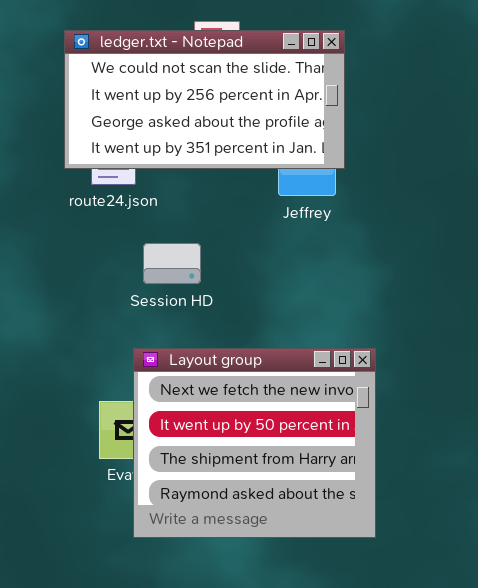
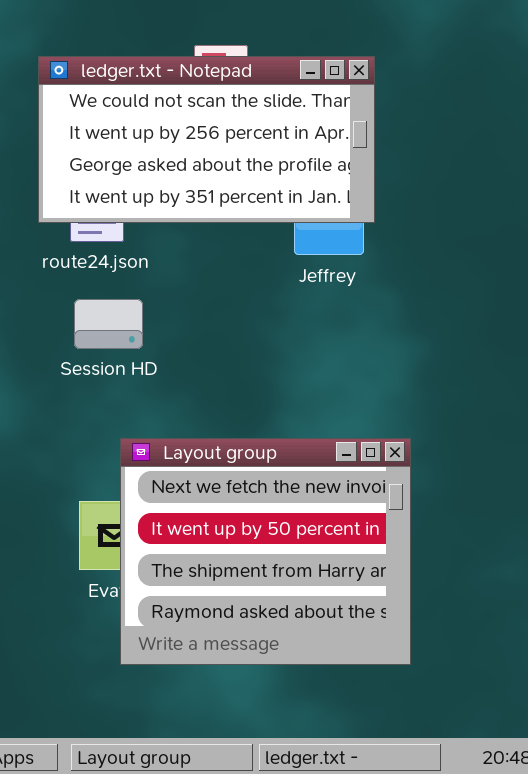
Session HD: [143,243,201,284] -> [74,299,143,349], moved

